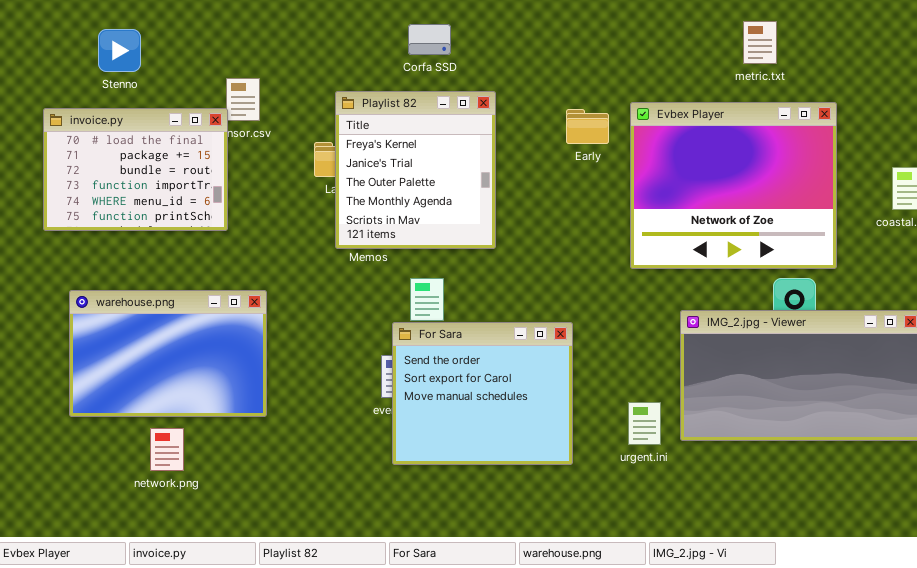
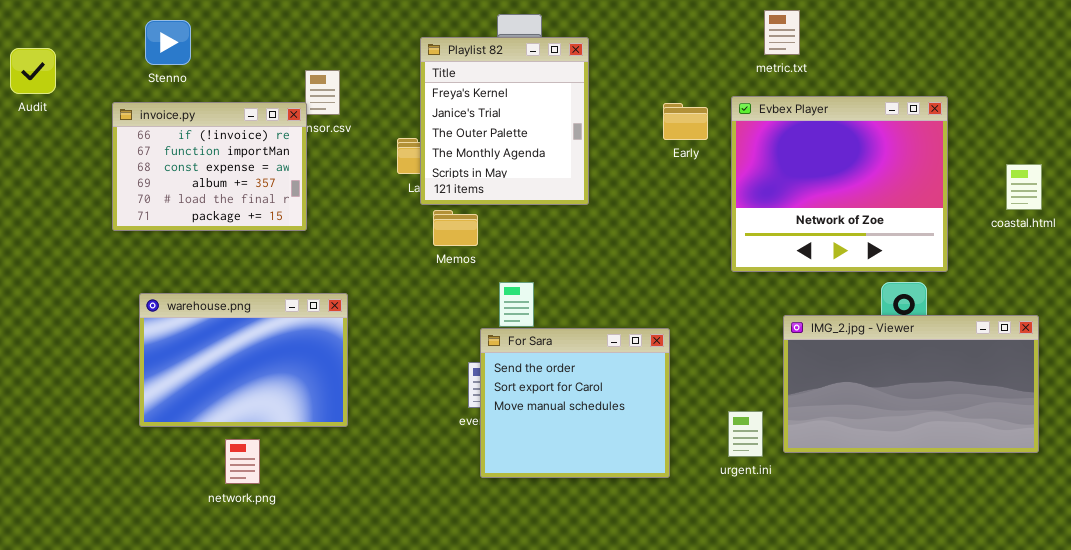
metric.txt: [743,21,777,64] -> [764,10,800,55], moved
Stenno: [98,29,141,72] -> [145,20,191,65], moved
Playlist 82: [335,91,496,249] -> [420,37,589,205], moved
invoice.py: [43,108,228,231] -> [112,102,307,231], scrolled up 4 rows

